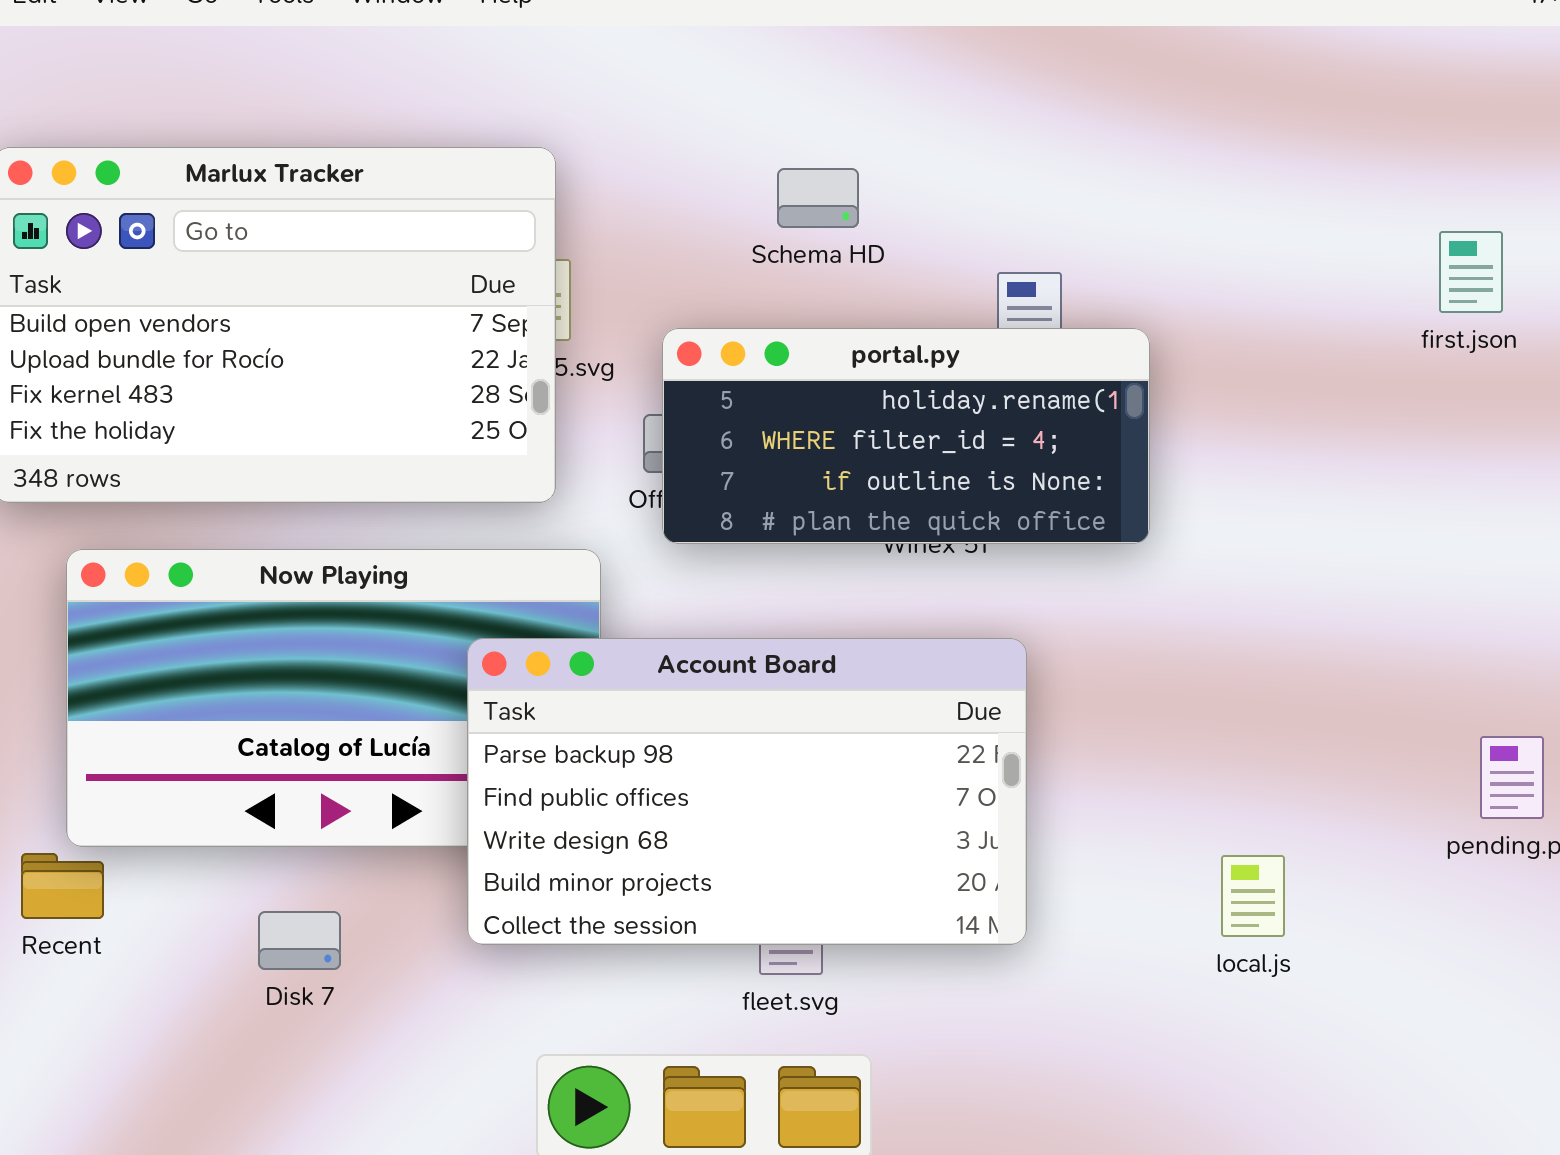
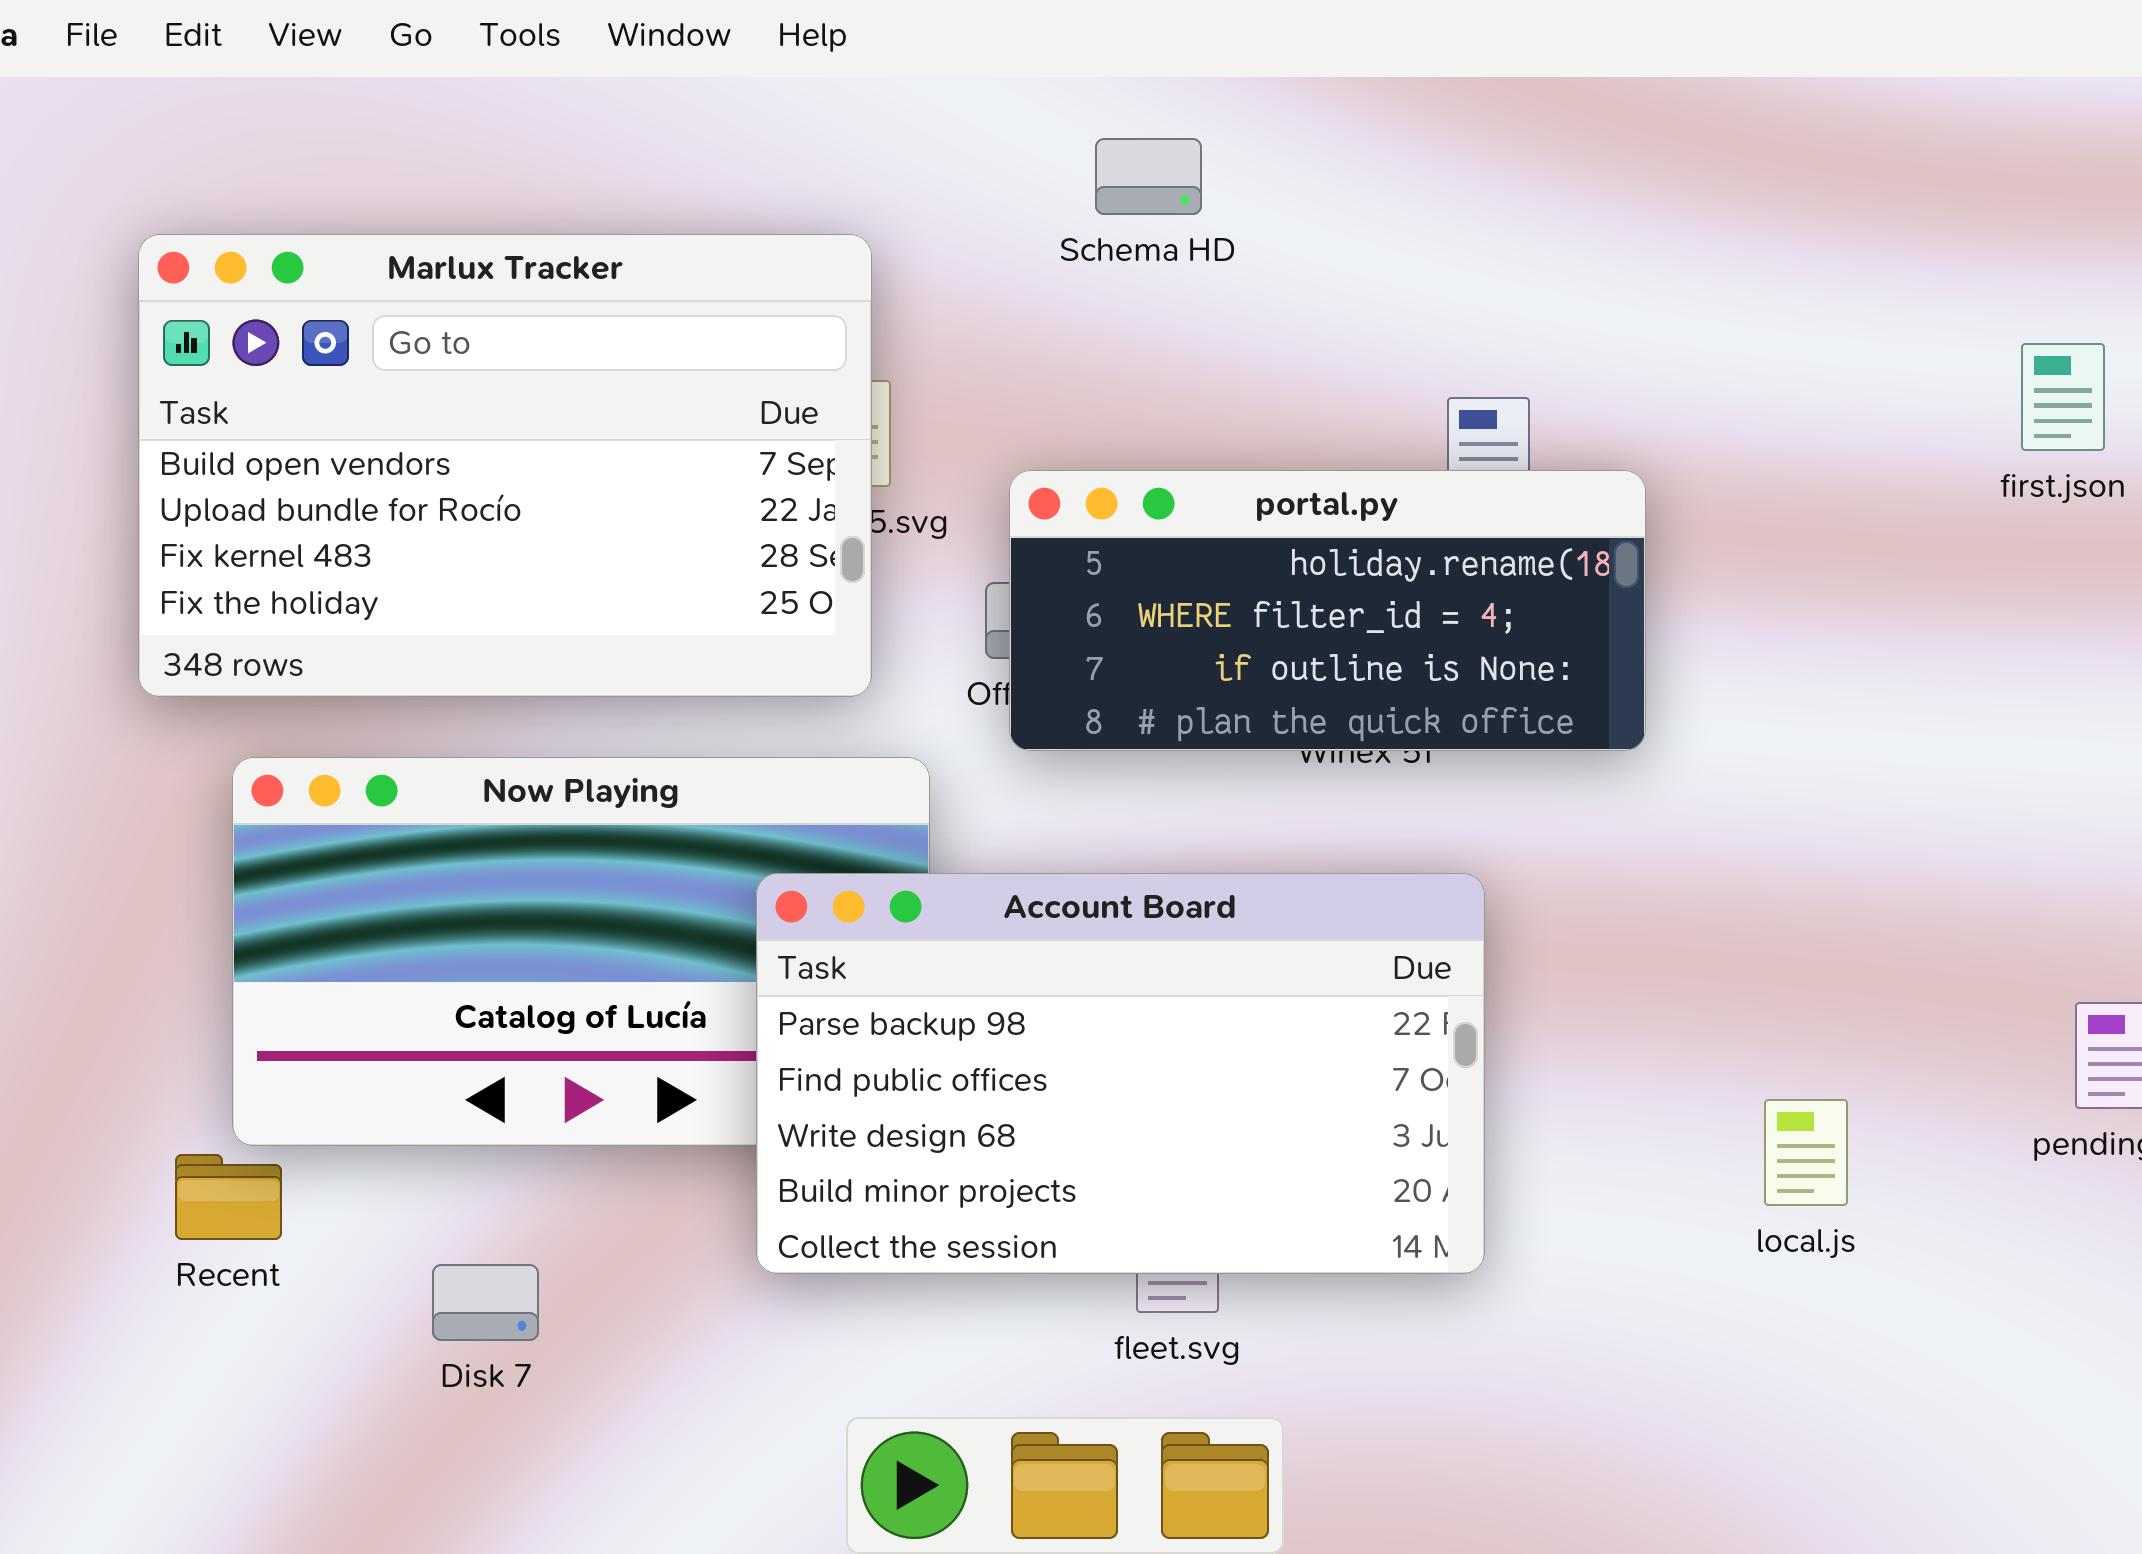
Schema HD: [777,168,859,228] -> [1095,138,1202,215], moved
local.js: [1221,855,1285,937] -> [1764,1099,1848,1206], moved
Disk 7: [258,911,341,970] -> [432,1264,539,1341], moved

